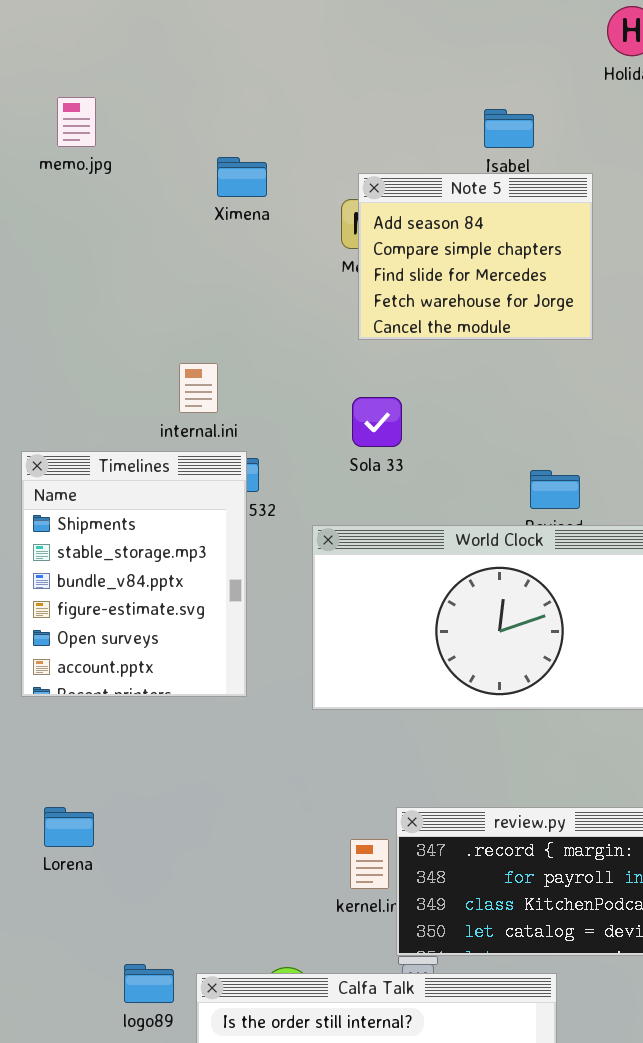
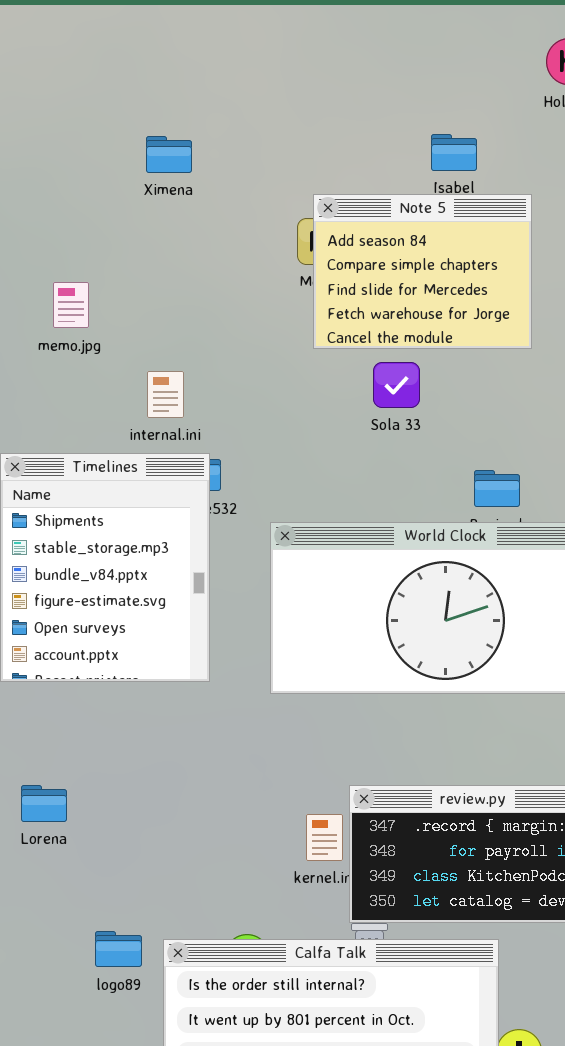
memo.jpg: [57,97,96,147] -> [53,282,89,328], moved
Ximena: [217,157,267,197] -> [146,136,192,173], moved
Sola 33: [352,397,402,447] -> [373,362,420,408], moved

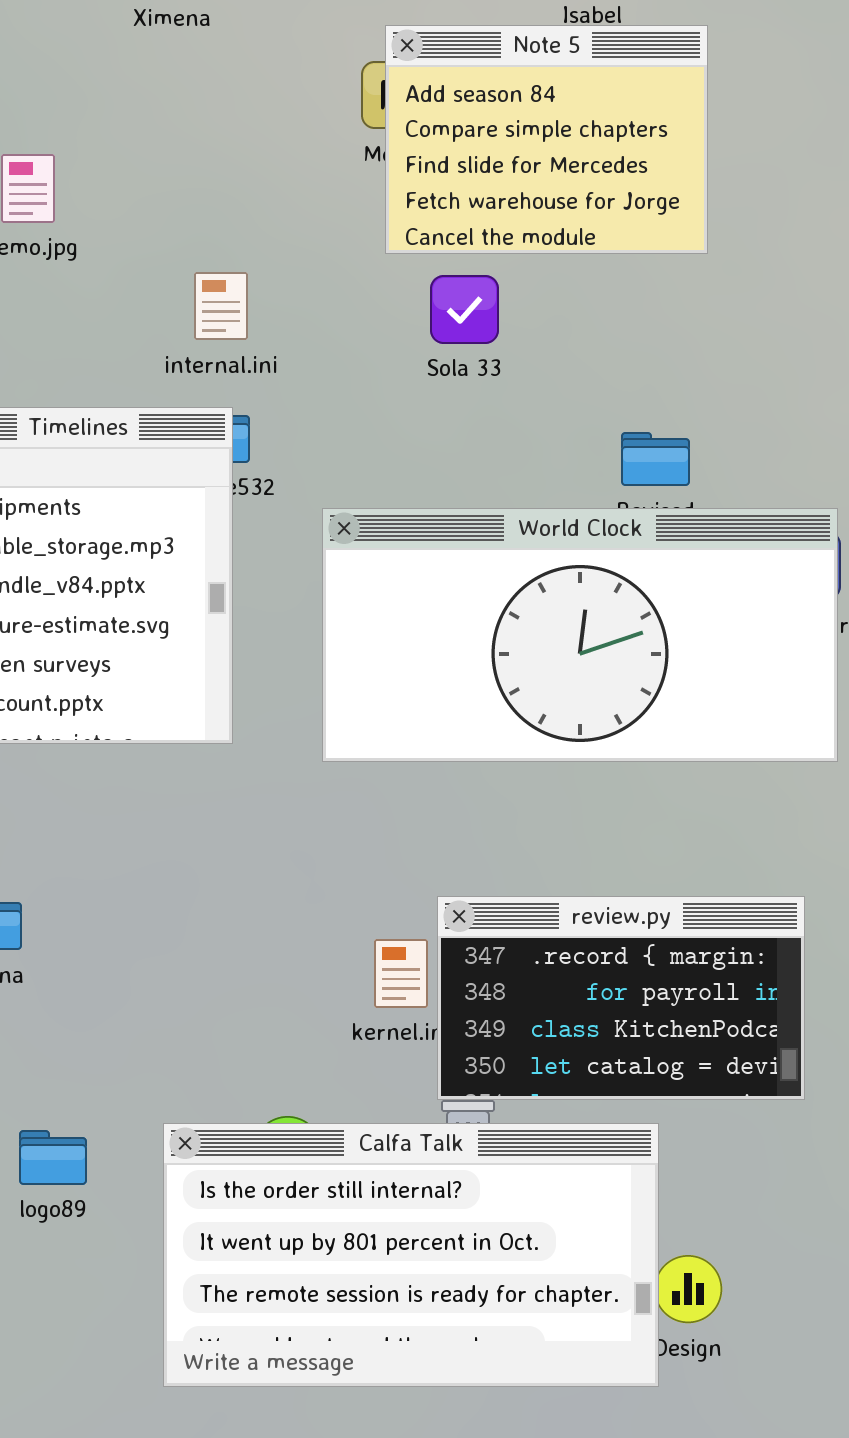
Sola 33: [373,362,420,408] -> [430,275,499,344], moved
internal.ini: [147,371,184,418] -> [194,272,248,340], moved
logo89: [95,931,142,967] -> [19,1130,87,1185], moved

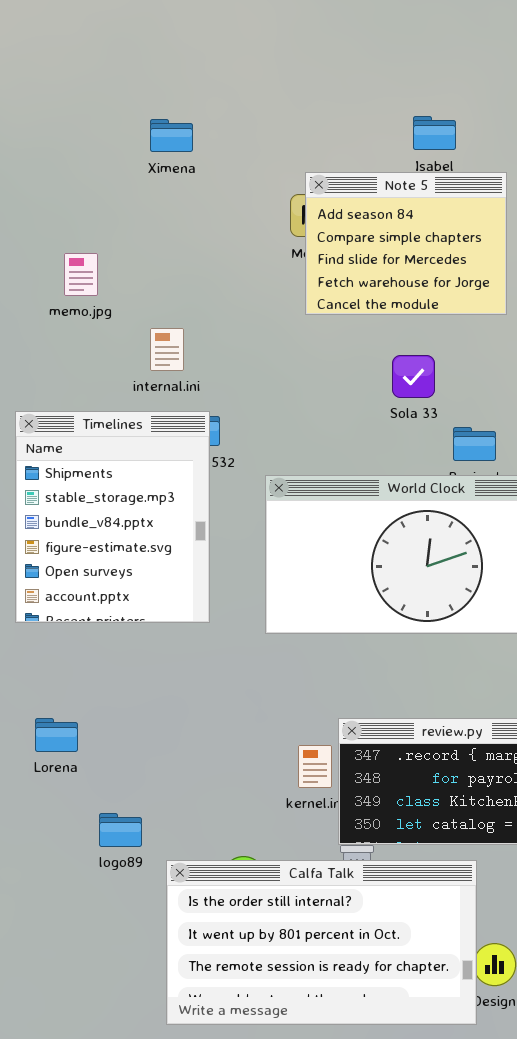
internal.ini: [194,272,248,340] -> [150,328,184,371], moved
Sola 33: [430,275,499,344] -> [392,355,435,398], moved
logo89: [19,1130,87,1185] -> [99,813,142,847], moved

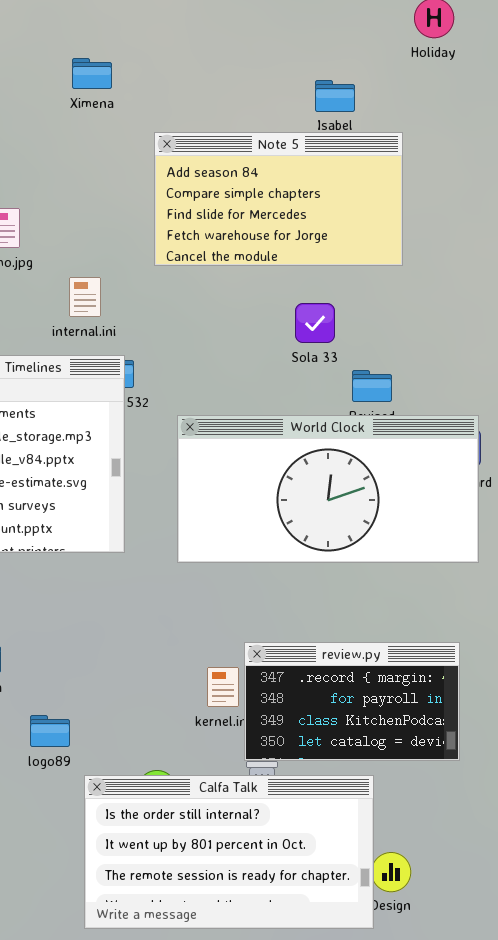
Ximena: [150,119,193,152] -> [72,58,112,89], moved
Note 5: [305,172,507,315] -> [154,132,403,266], resized
logo89: [99,813,142,847] -> [30,715,70,747], moved

